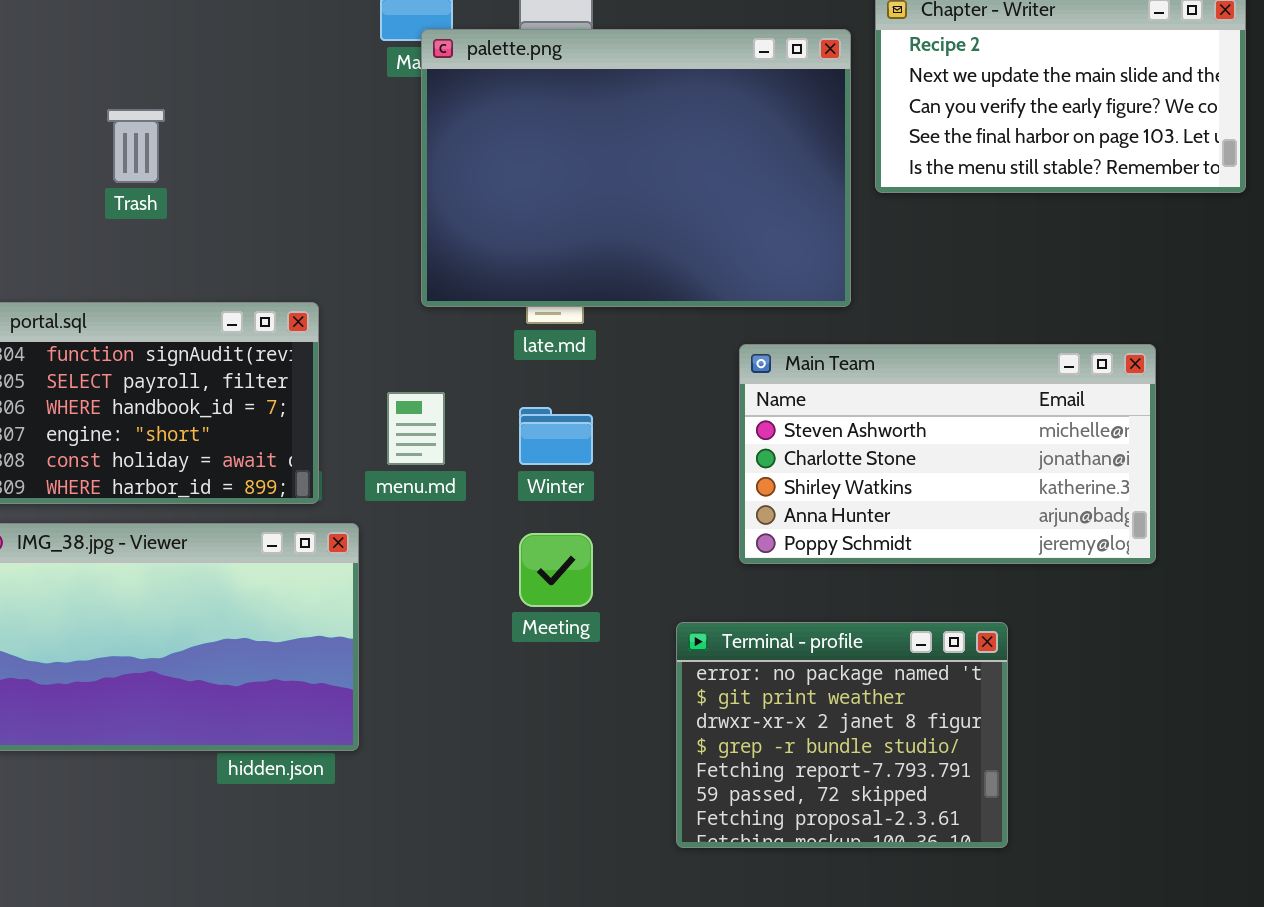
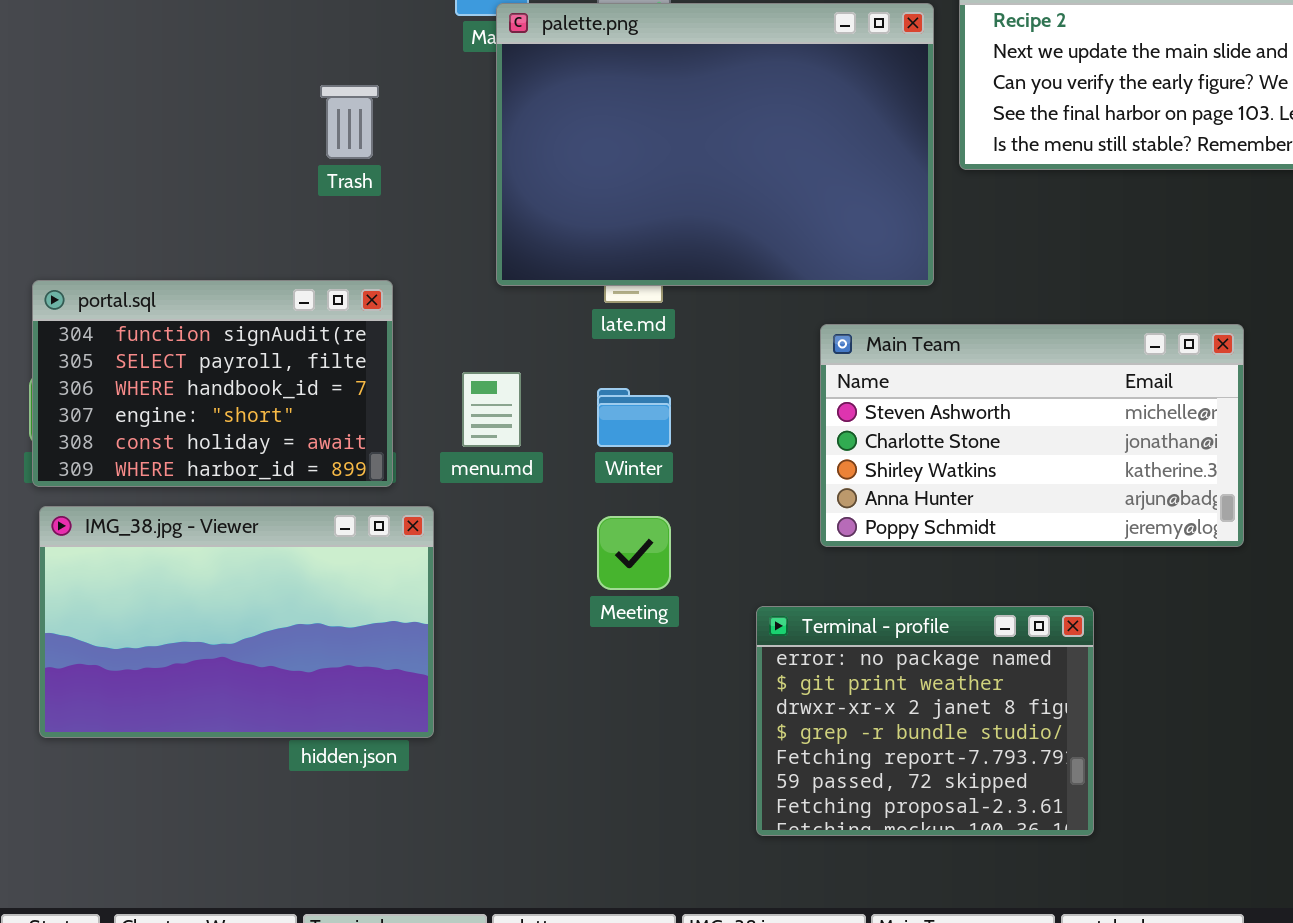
Trash: [107,109,165,183] -> [320,85,379,159], moved

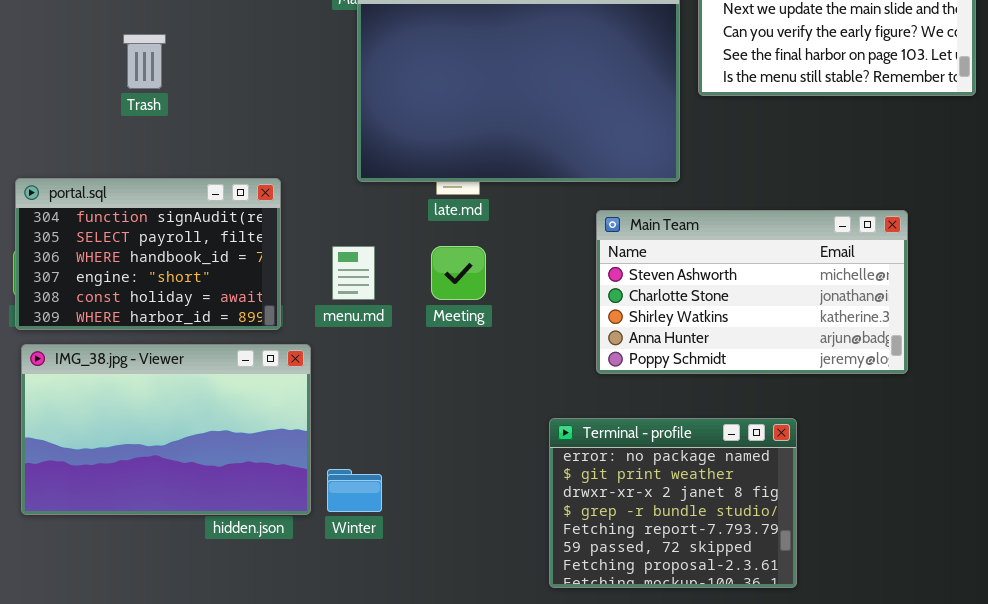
Trash: [320,85,379,159] -> [123,34,166,89], moved
Winter: [597,388,671,447] -> [327,469,382,512], moved
Meeting: [597,516,671,590] -> [431,246,486,300], moved

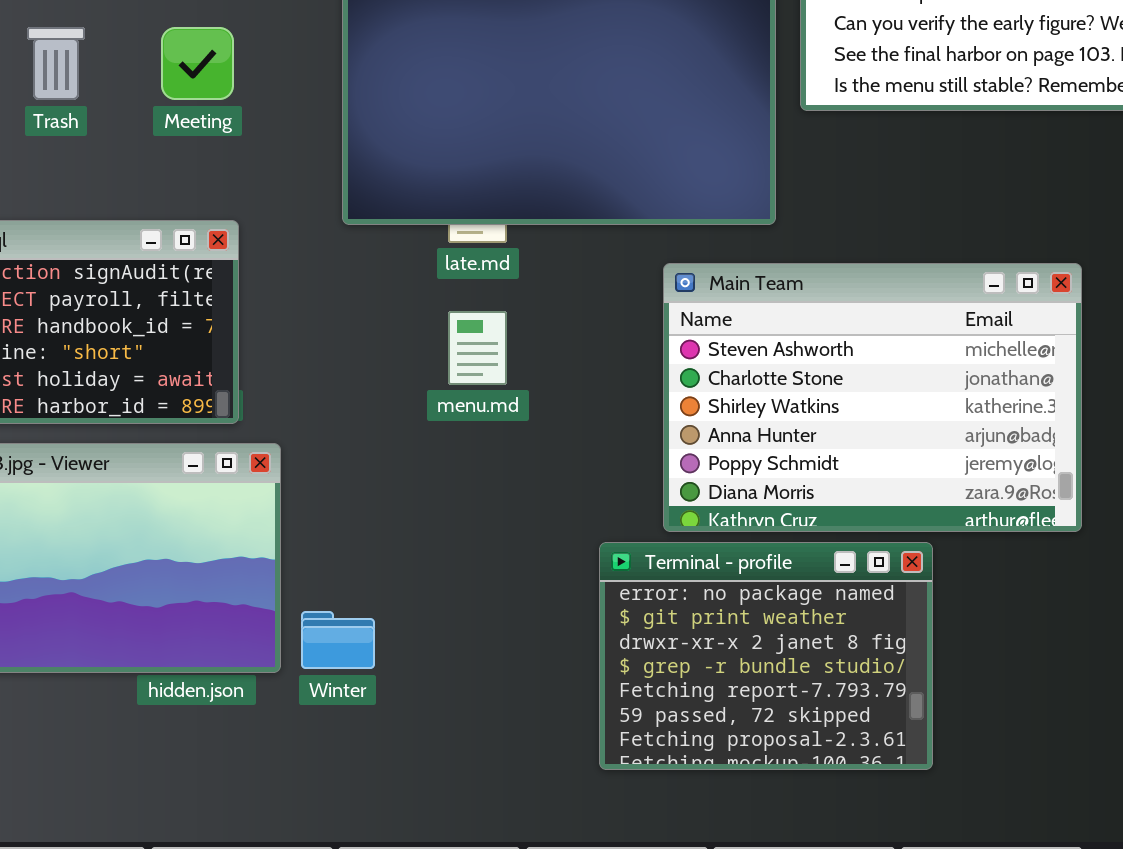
Main Team: [596,210,908,374] -> [663,263,1082,532], resized
menu.md: [332,246,375,300] -> [448,311,507,385], moved
Meeting: [431,246,486,300] -> [161,27,234,100], moved

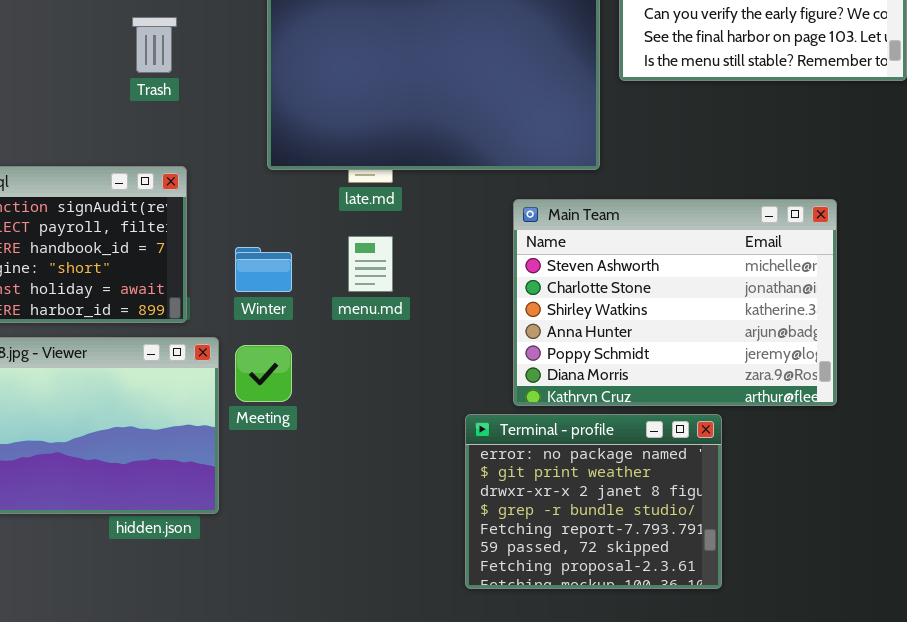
Trash: [27,27,85,100] -> [132,17,177,73], moved
Meeting: [161,27,234,100] -> [235,345,292,402], moved
Winter: [301,611,375,669] -> [235,247,292,292], moved

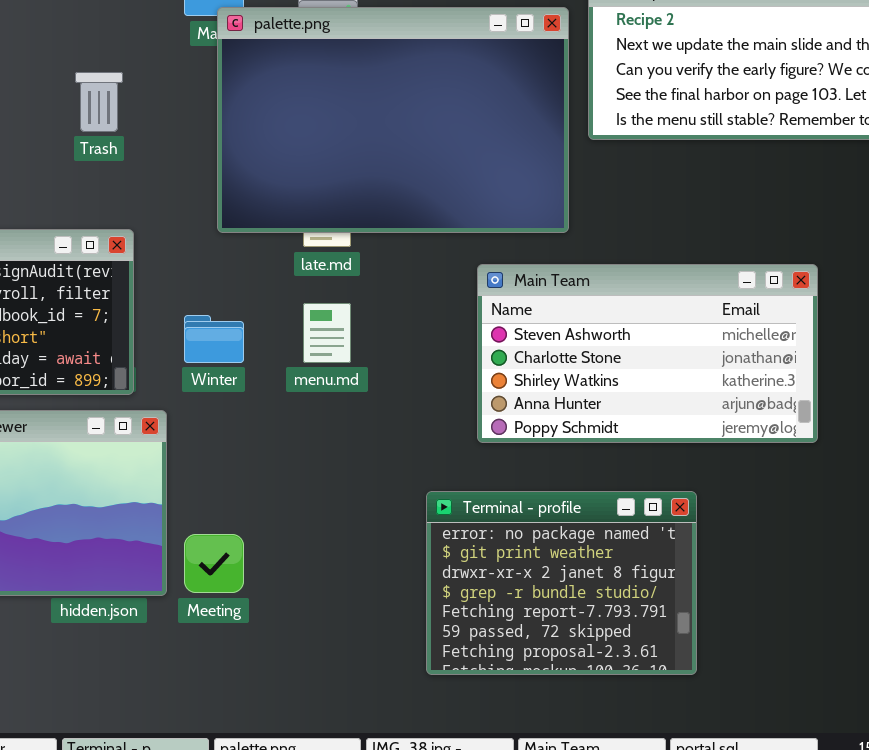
Main Team: [513,199,837,406] -> [477,264,818,443], resized
Meeting: [235,345,292,402] -> [184,534,244,593], moved

